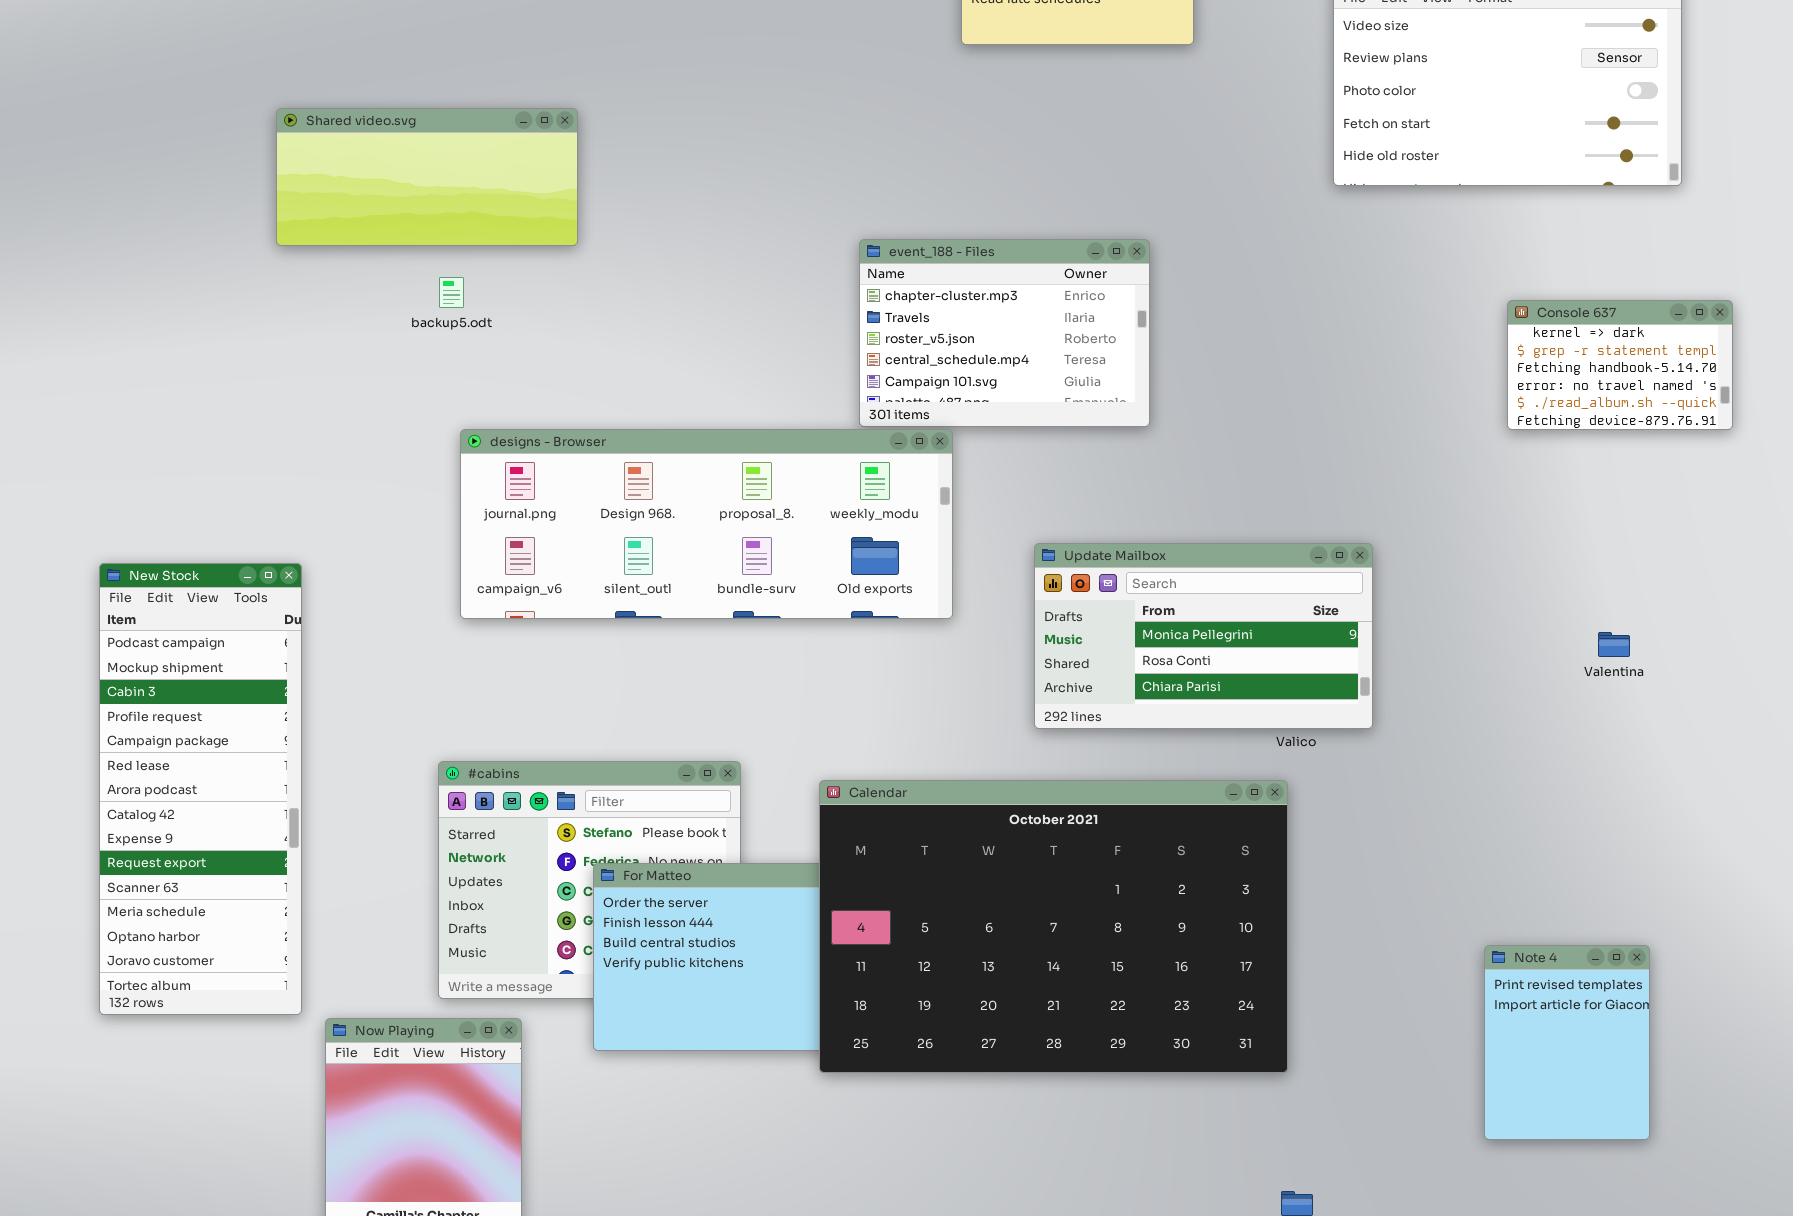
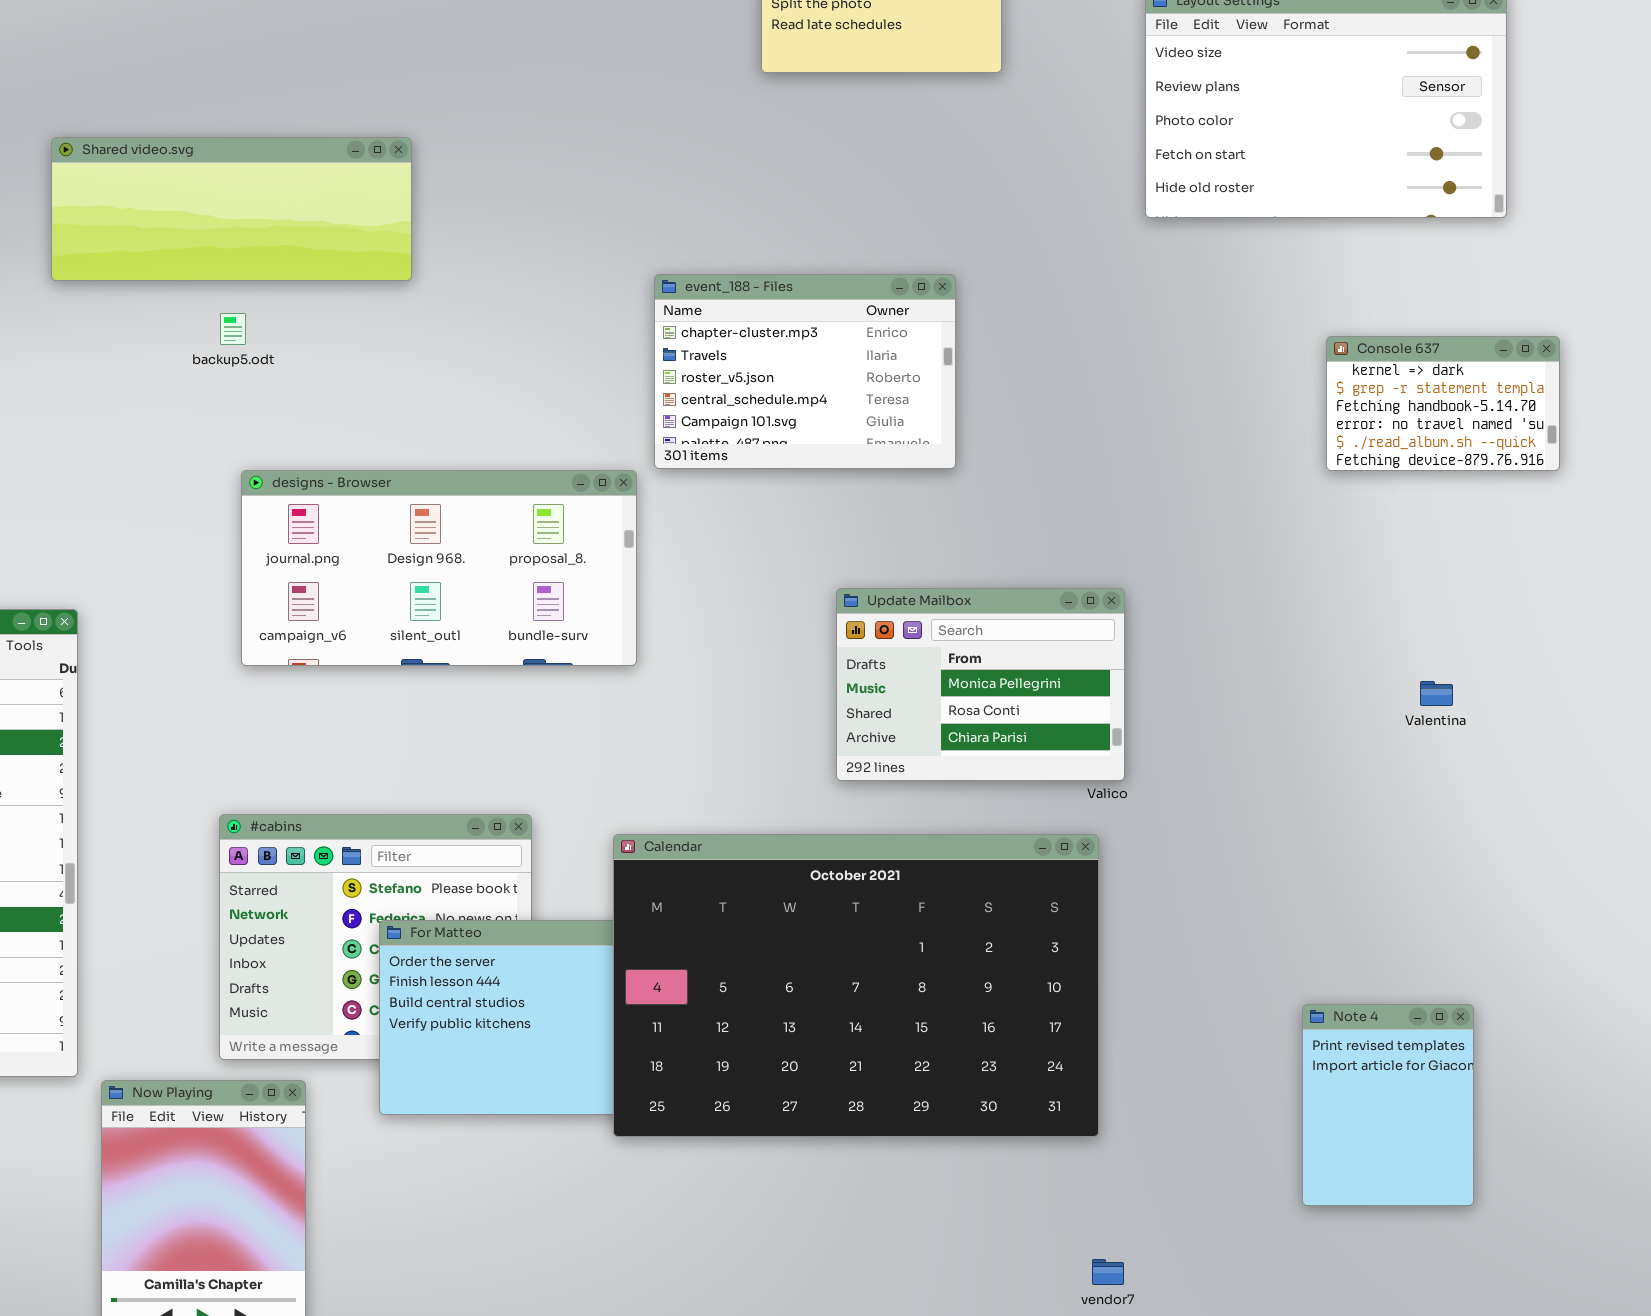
Shared video.svg: [276,108,578,246] -> [51,137,412,281], resized
designs - Browser: [460,429,953,619] -> [241,470,637,666], resized
Update Mailbox: [1034,543,1373,729] -> [836,588,1125,781], resized

